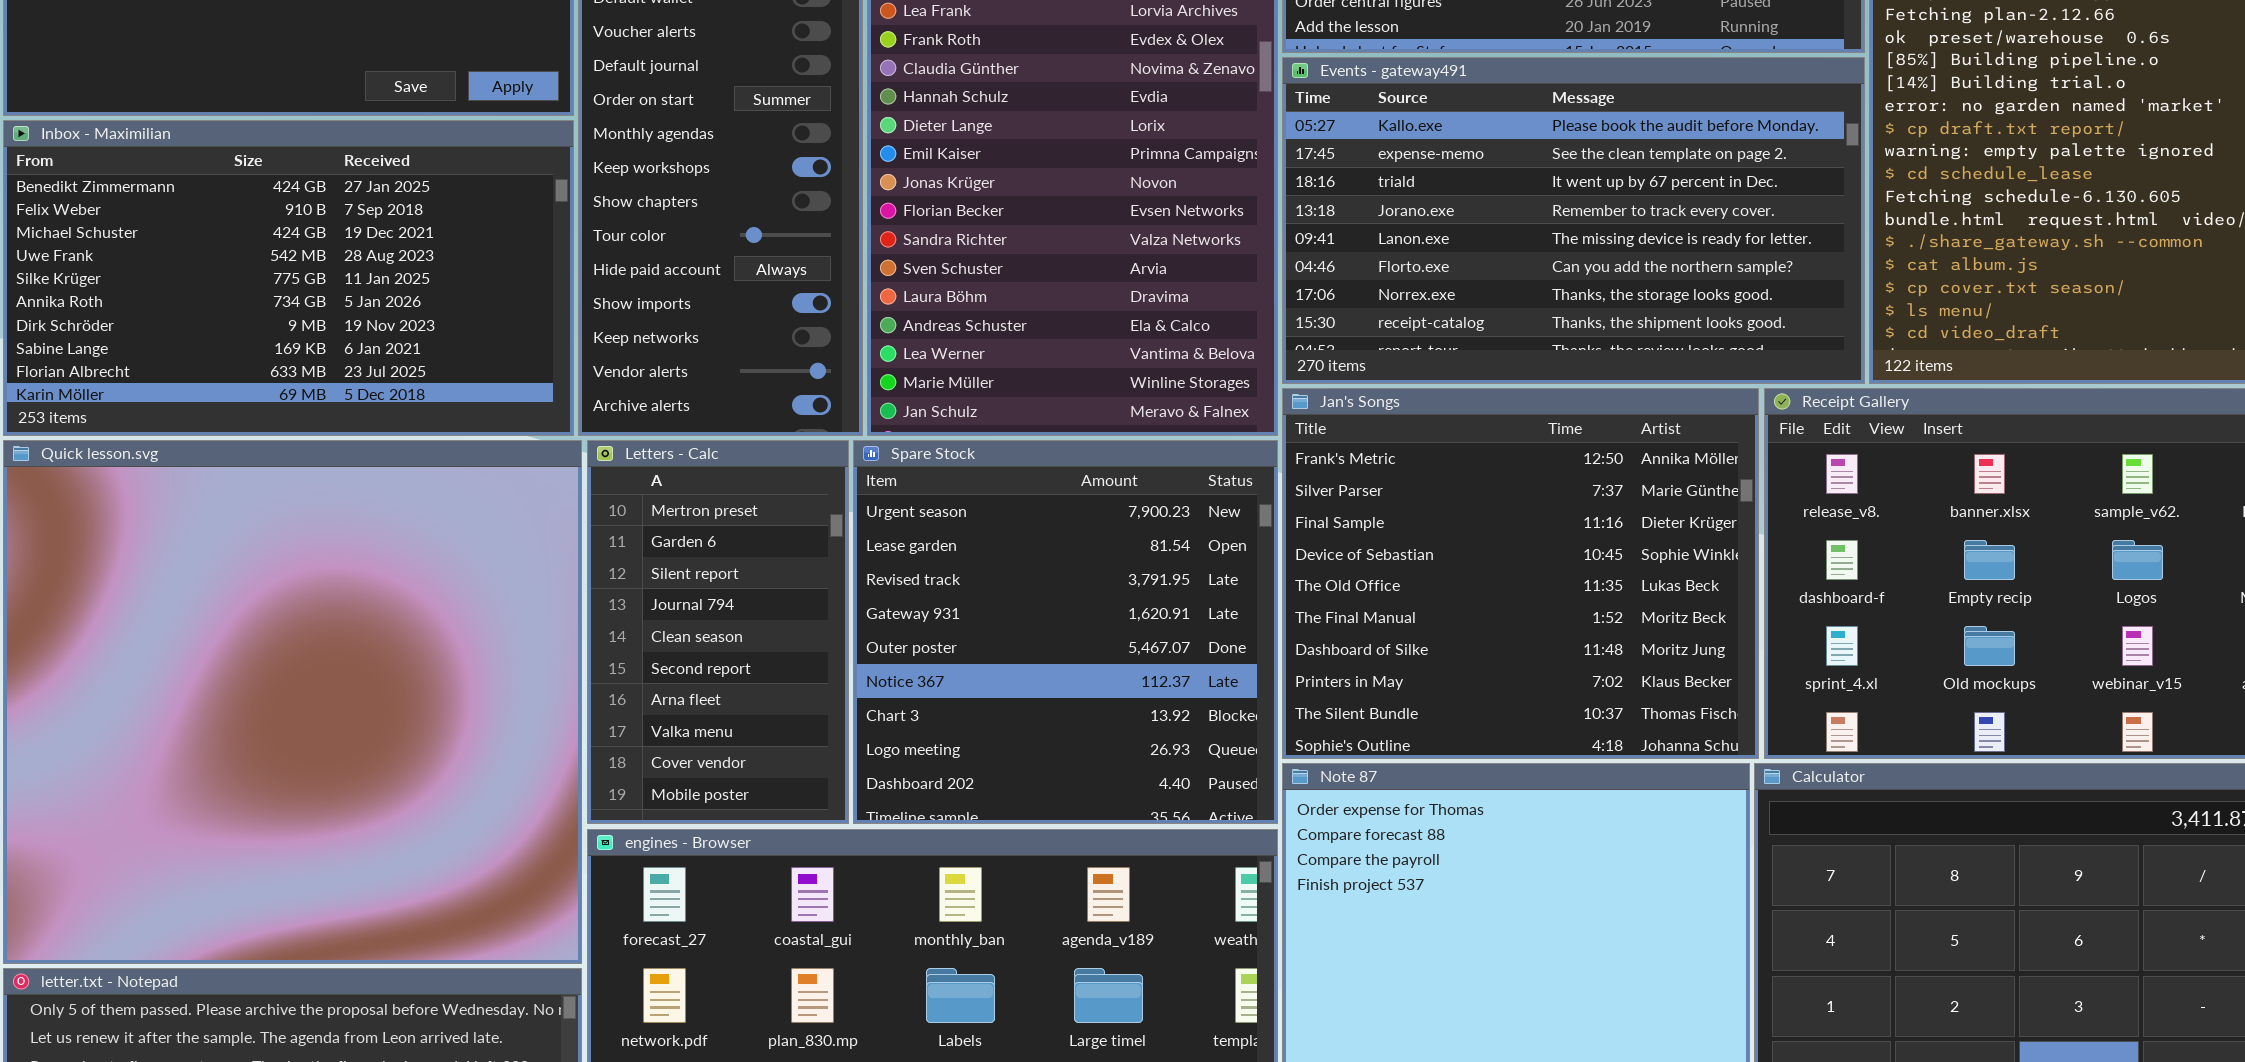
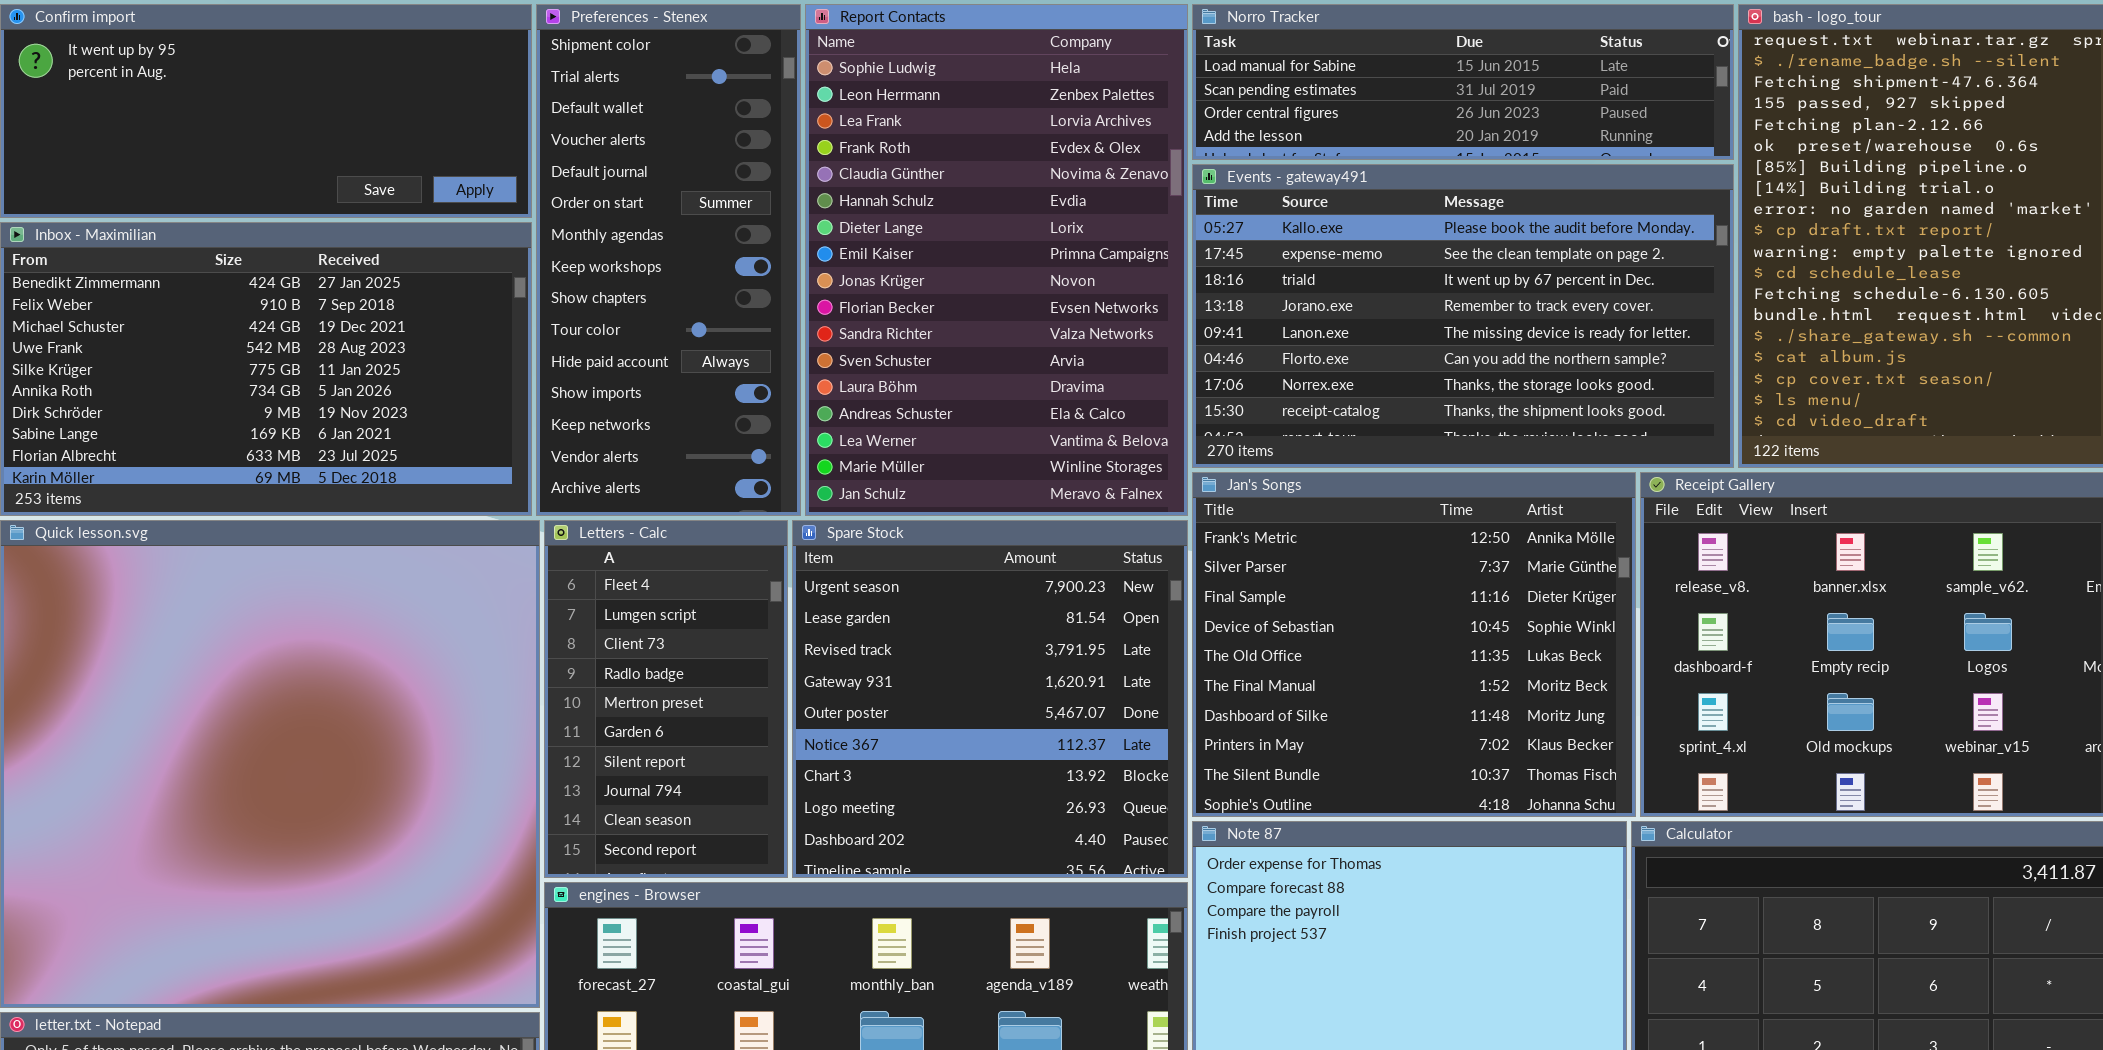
Letters - Calc: [587,440,849,824] -> [544,520,788,878], scrolled up 4 rows

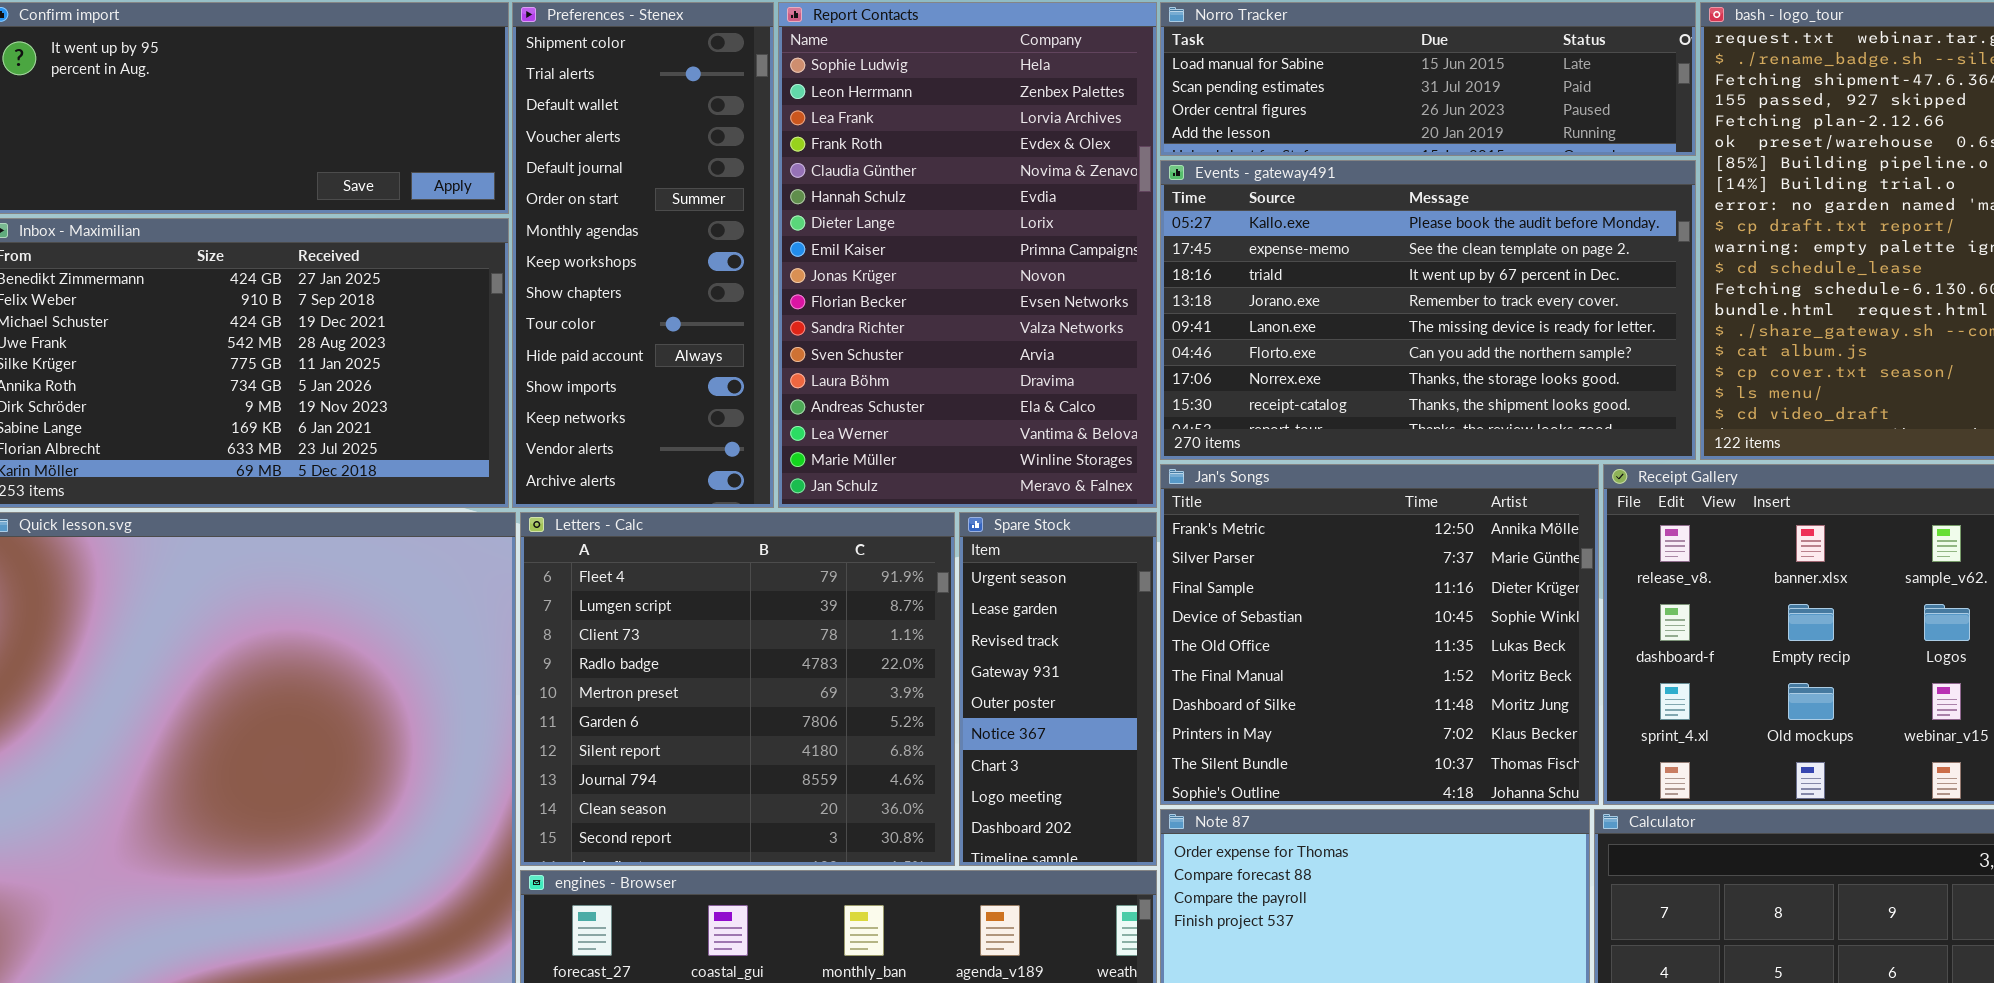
Letters - Calc: [544,520,788,878] -> [520,512,955,866], resized
Spare Stock: [792,520,1188,878] -> [959,512,1157,866], resized

